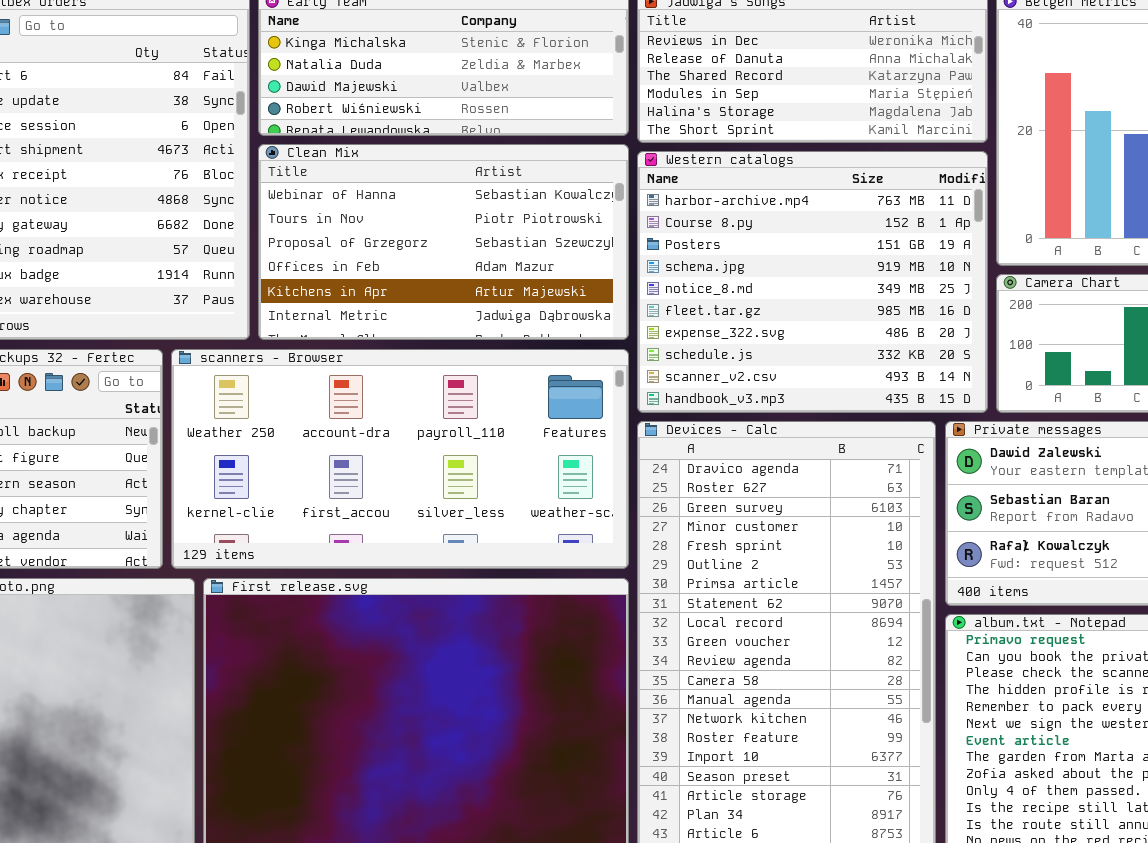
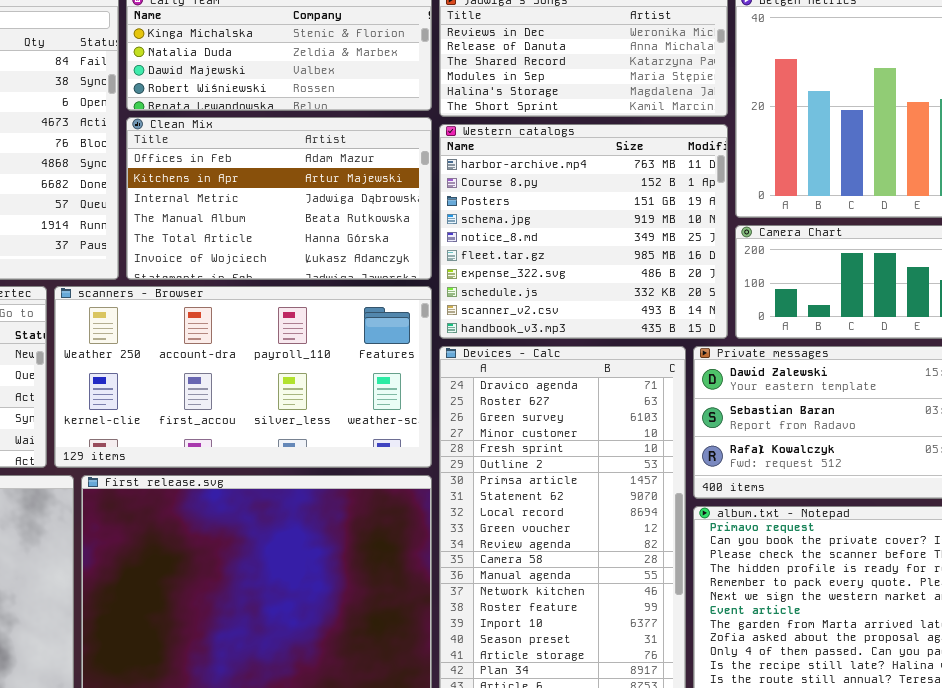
Clean Mix: [258,144,629,340] -> [126,117,432,280], scrolled down 3 rows

